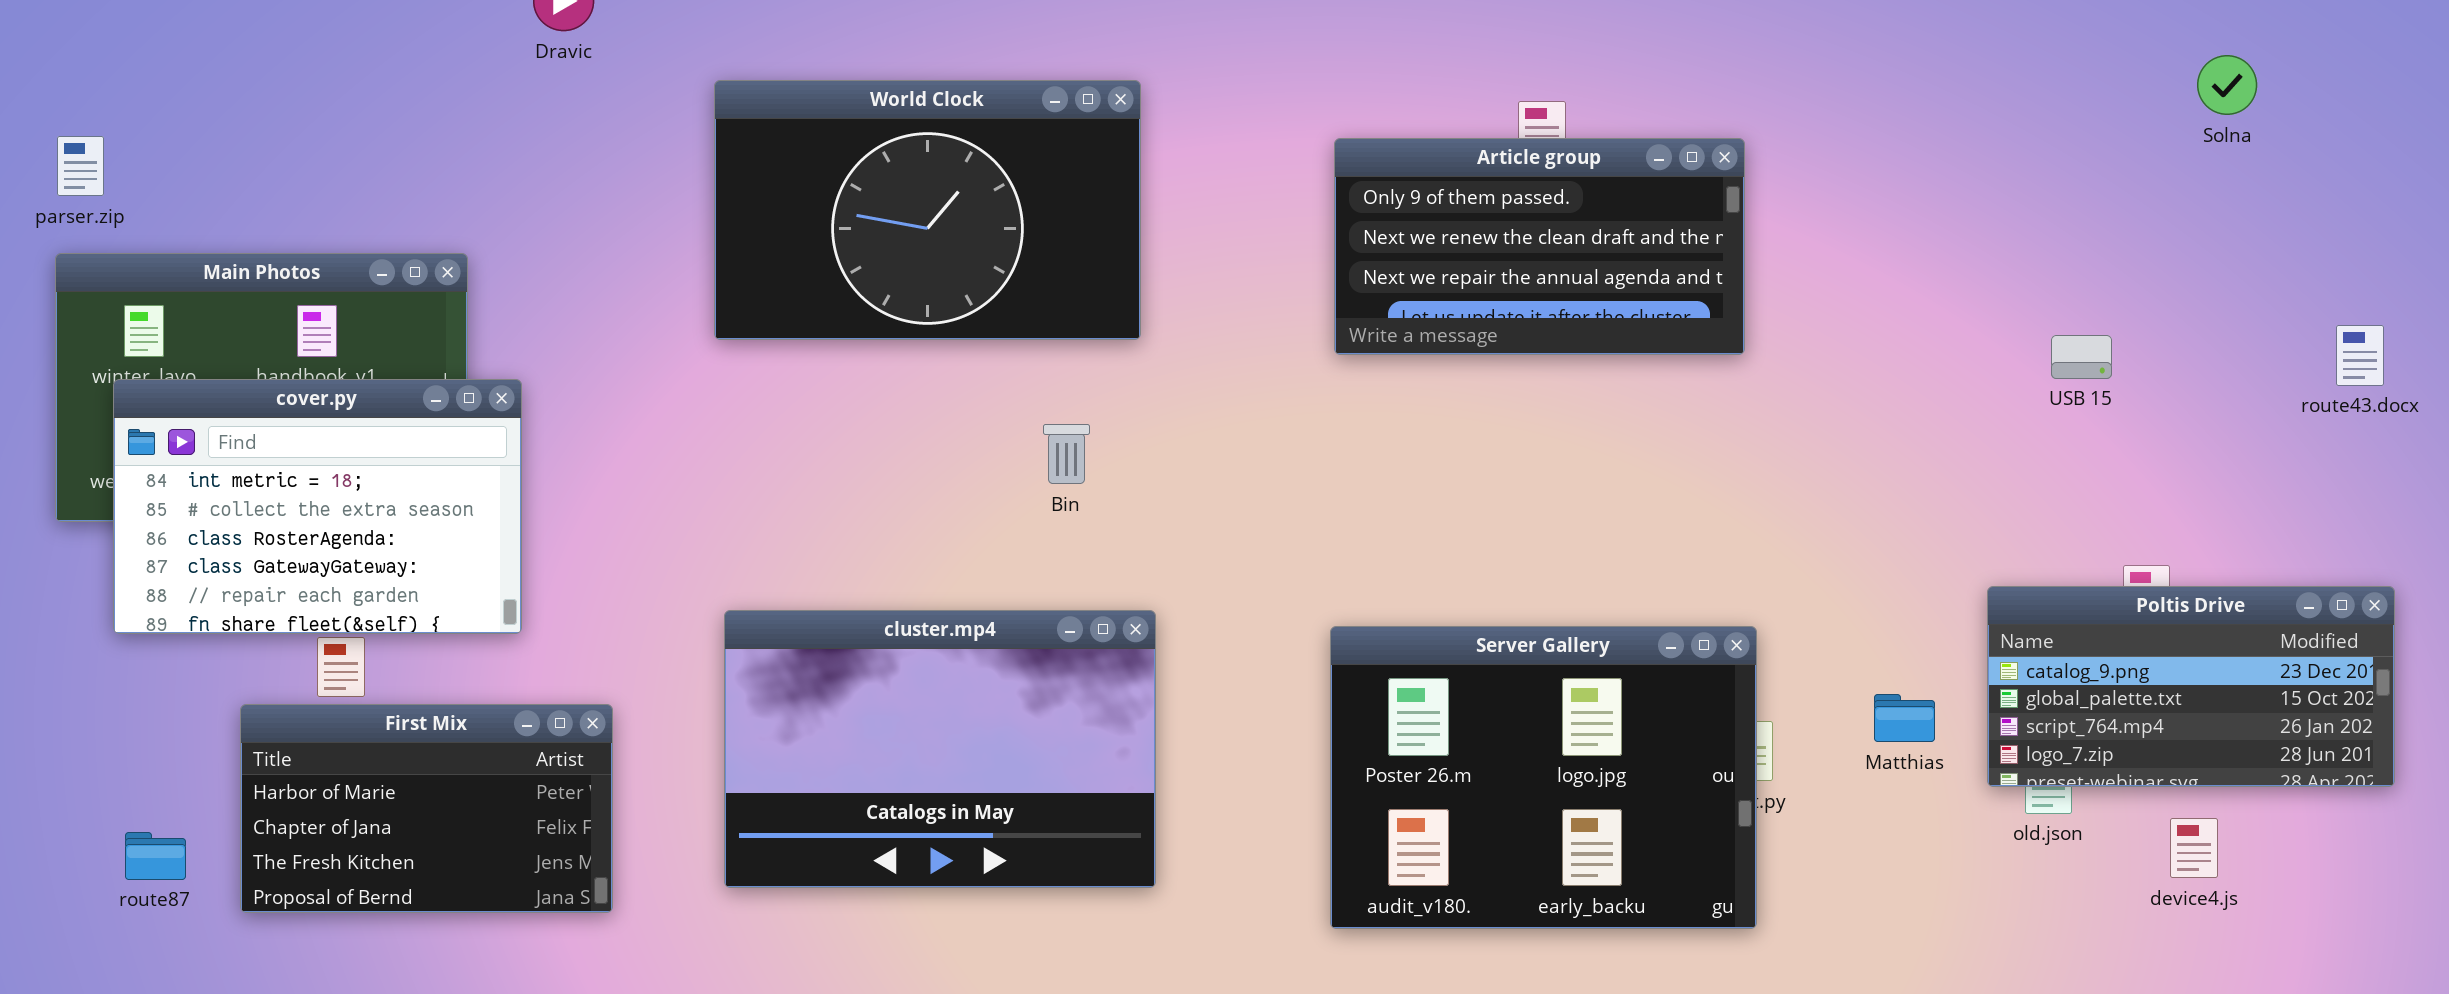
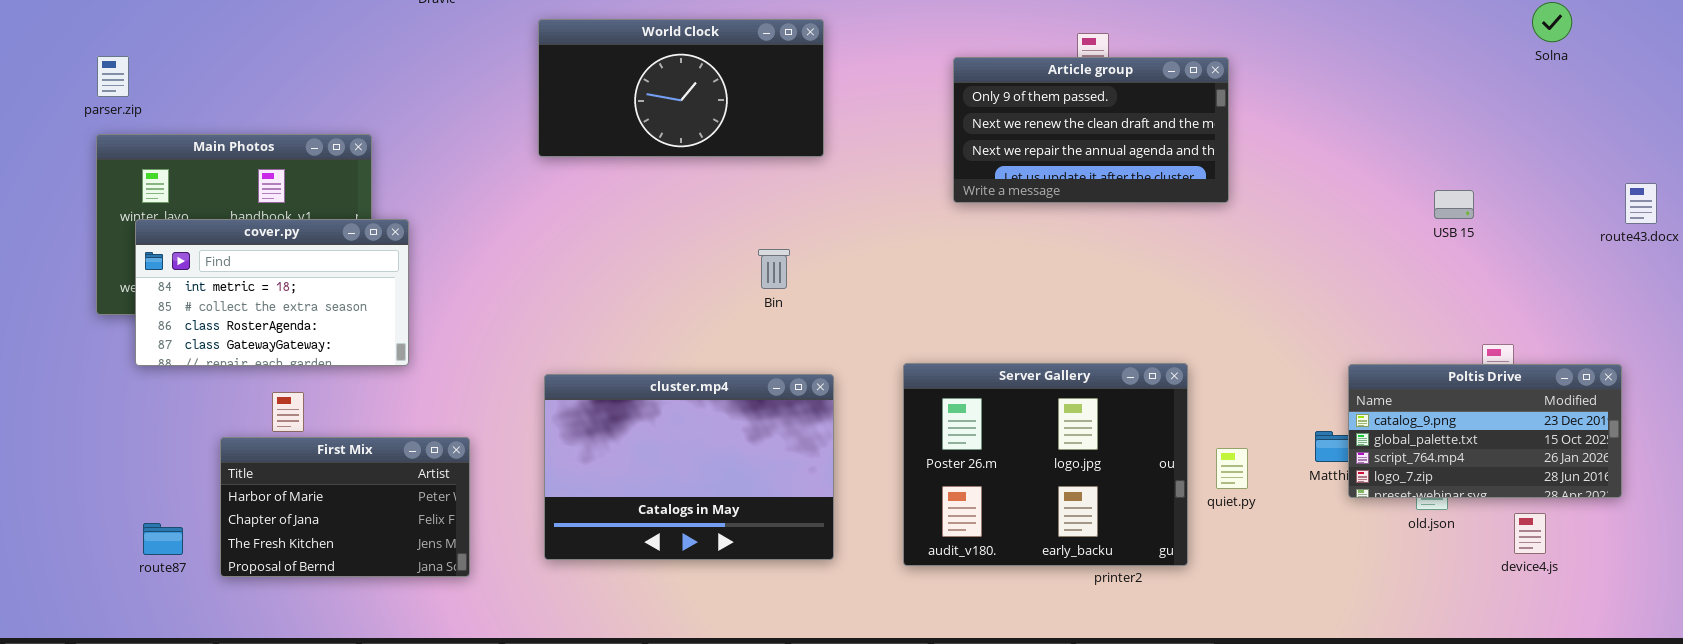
World Clock: [714,80,1141,340] -> [538,19,824,157], resized
cover.py: [113,379,522,634] -> [135,219,409,366], resized
Poltis Drive: [1987,586,2395,787] -> [1348,364,1622,498], moved
Server Gallery: [1330,626,1757,929] -> [903,363,1188,566], moved

